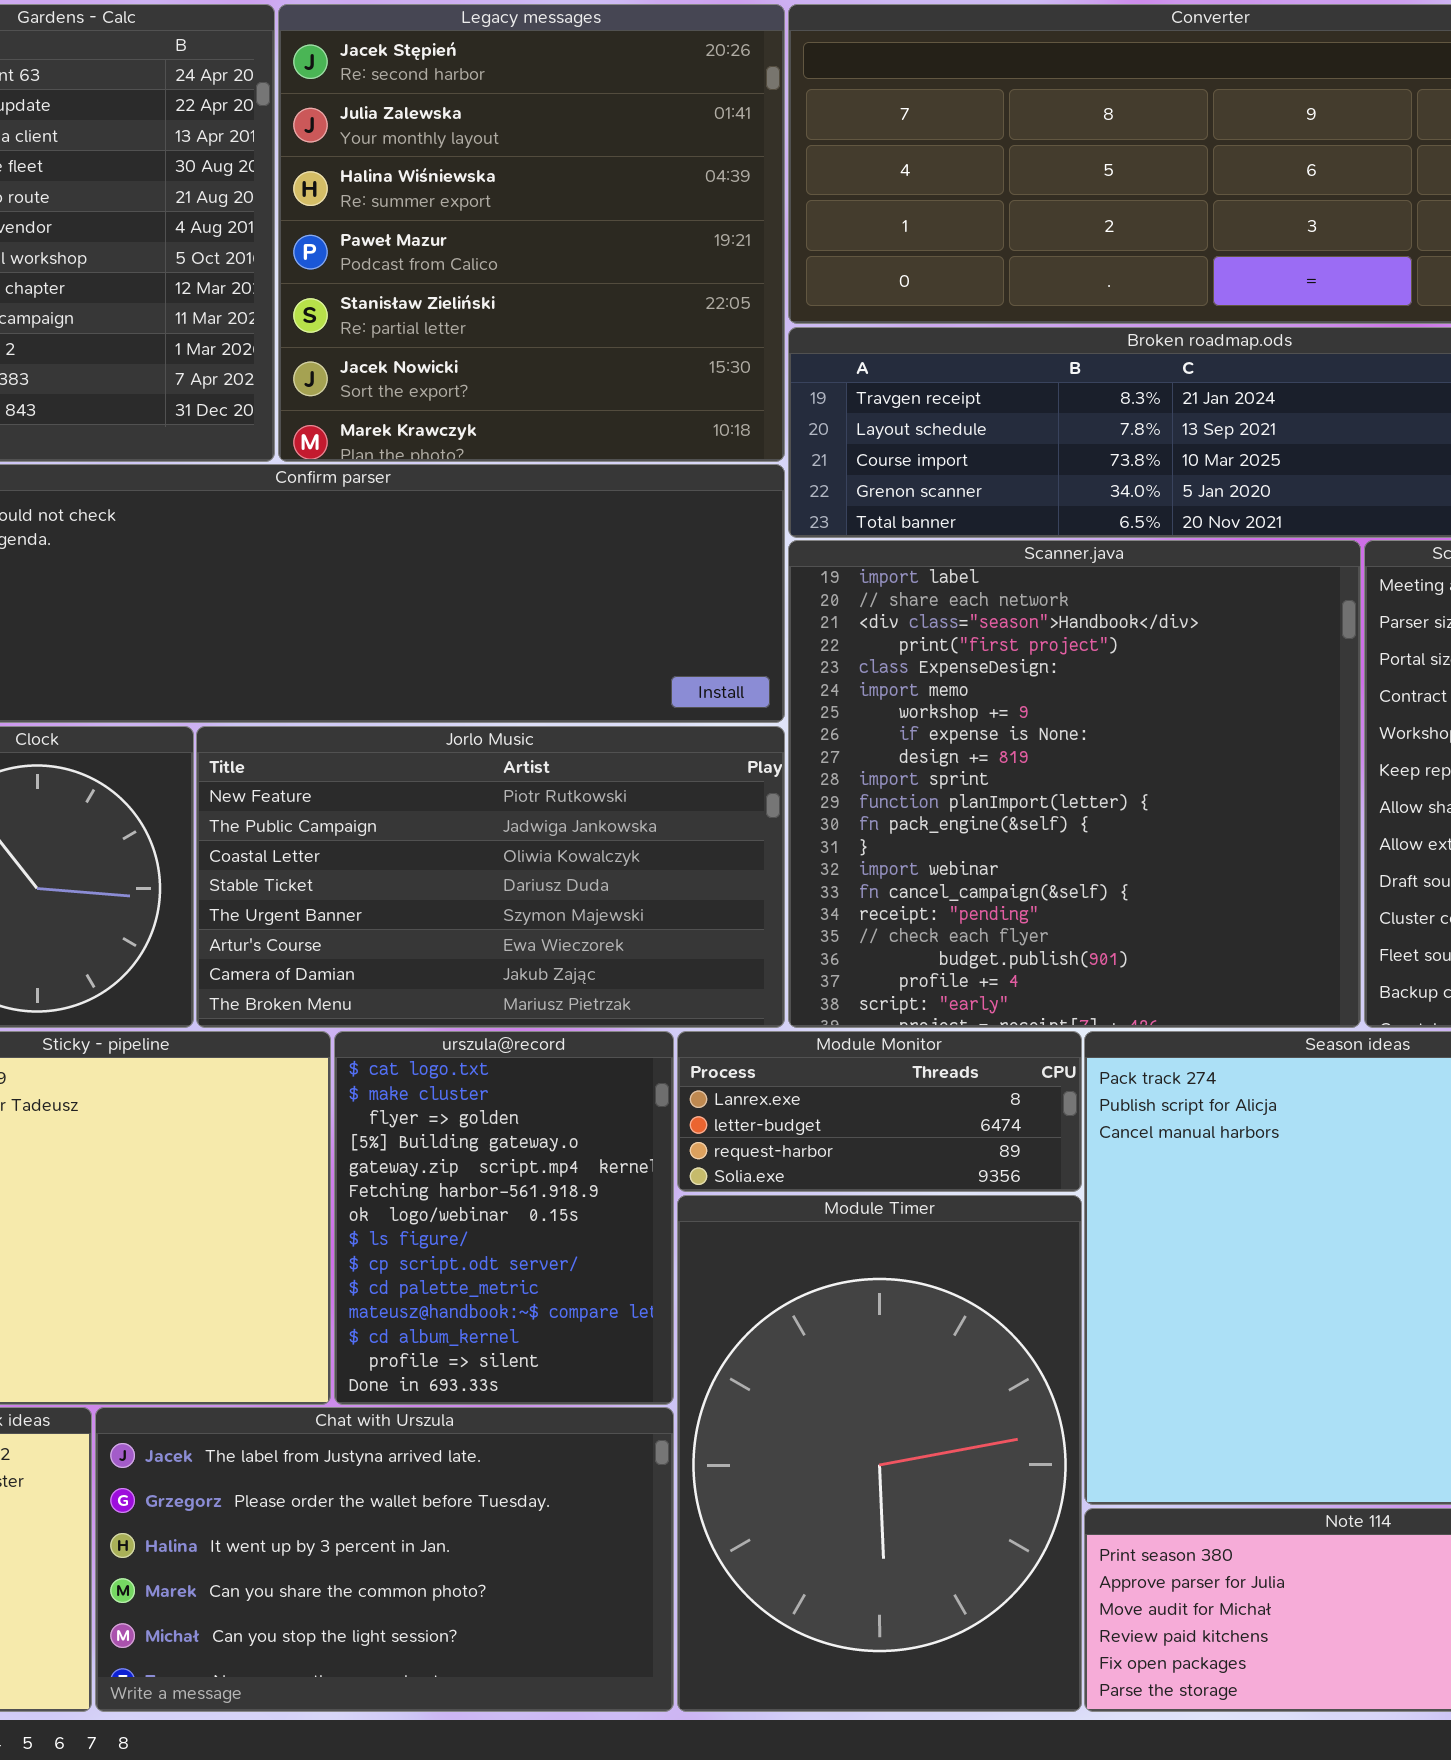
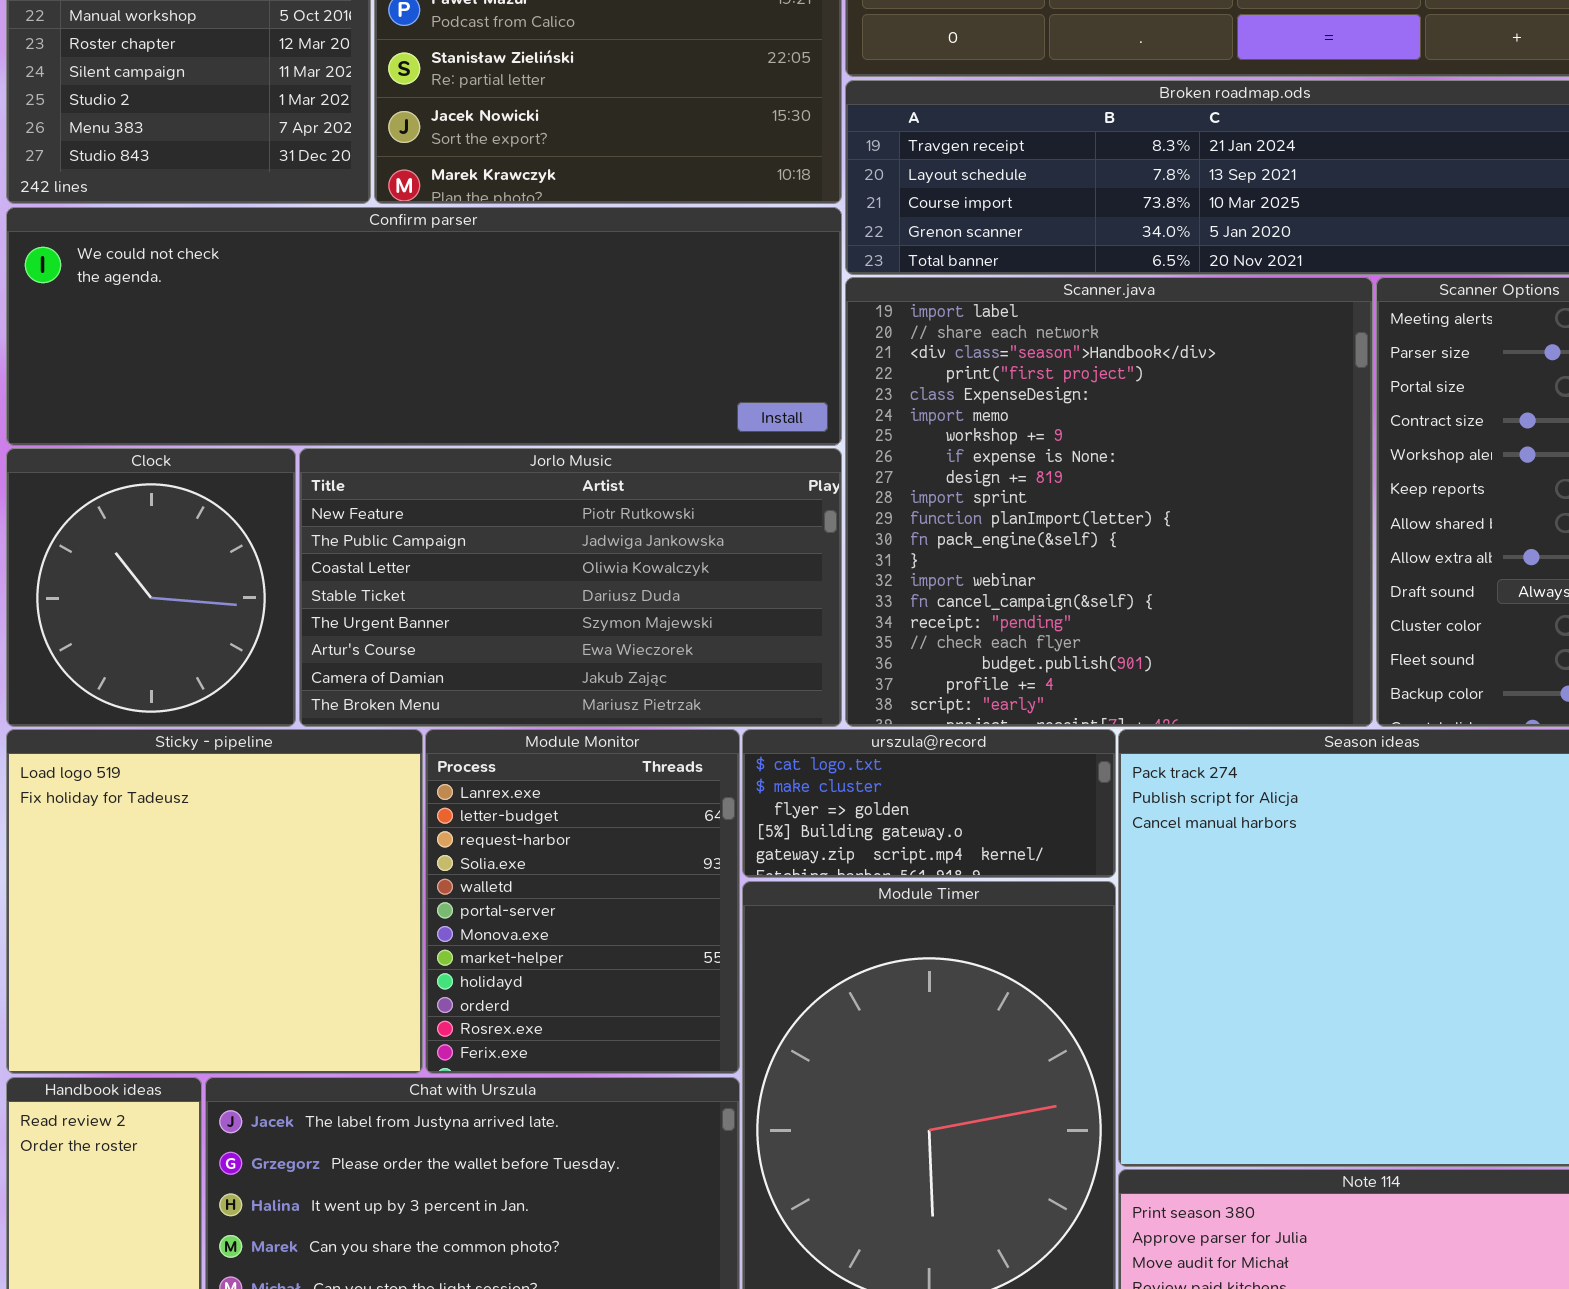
urszula@record: [334,1031,674,1405] -> [742,729,1116,878], moved, resized
Module Monitor: [677,1031,1082,1192] -> [425,729,740,1074], moved, resized

